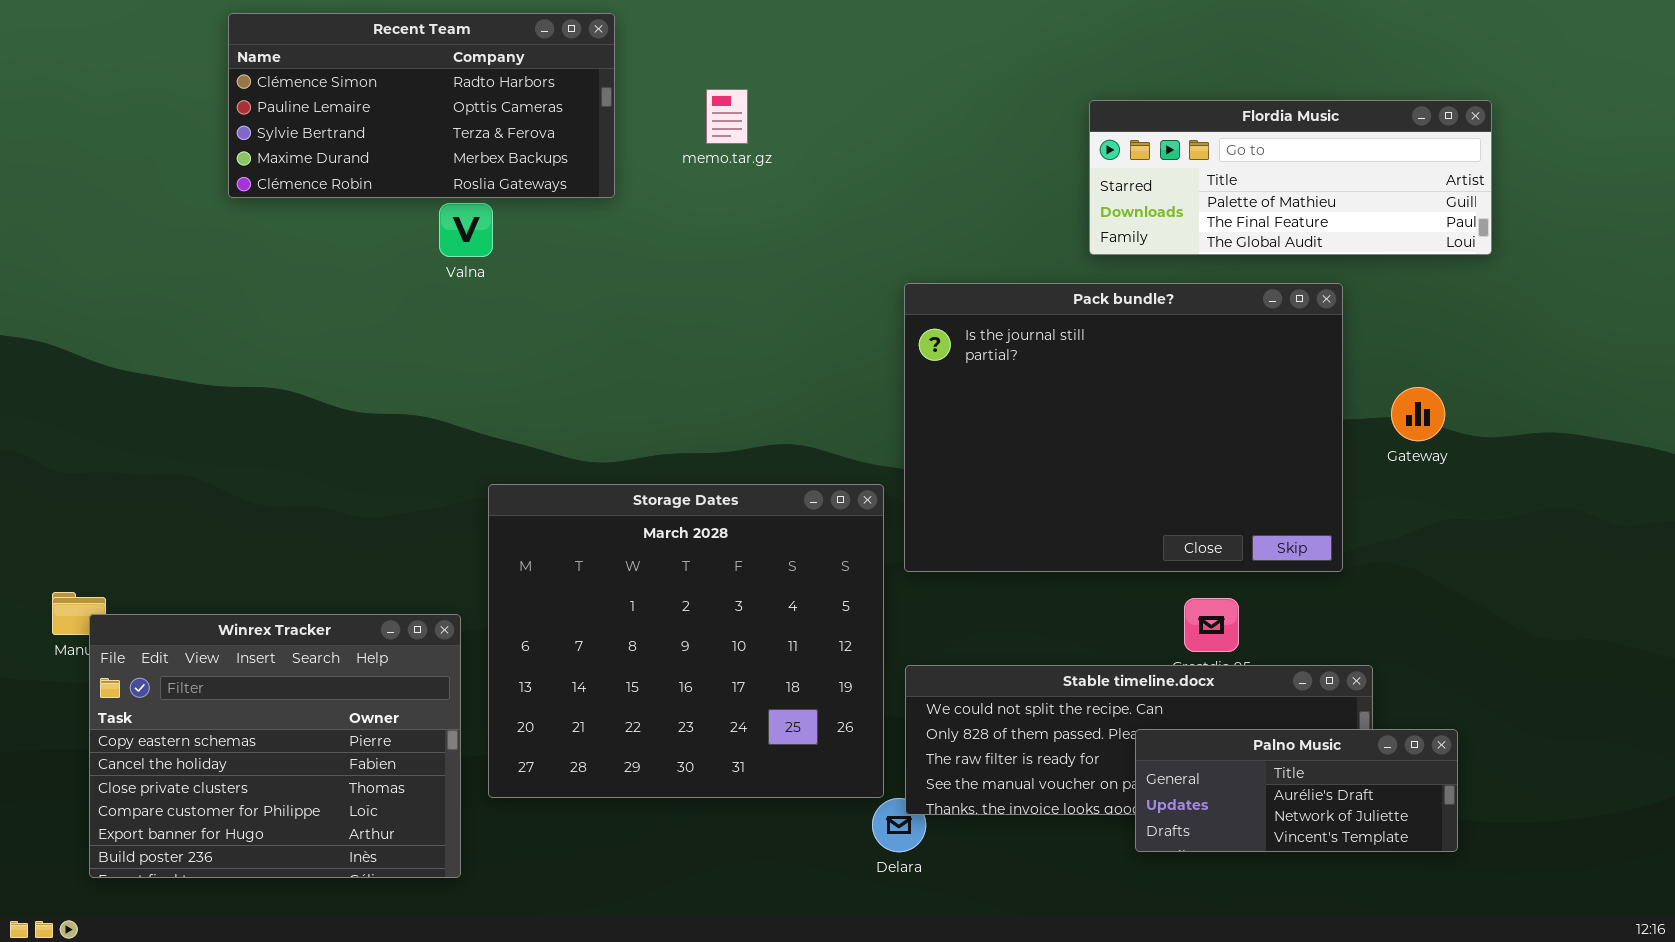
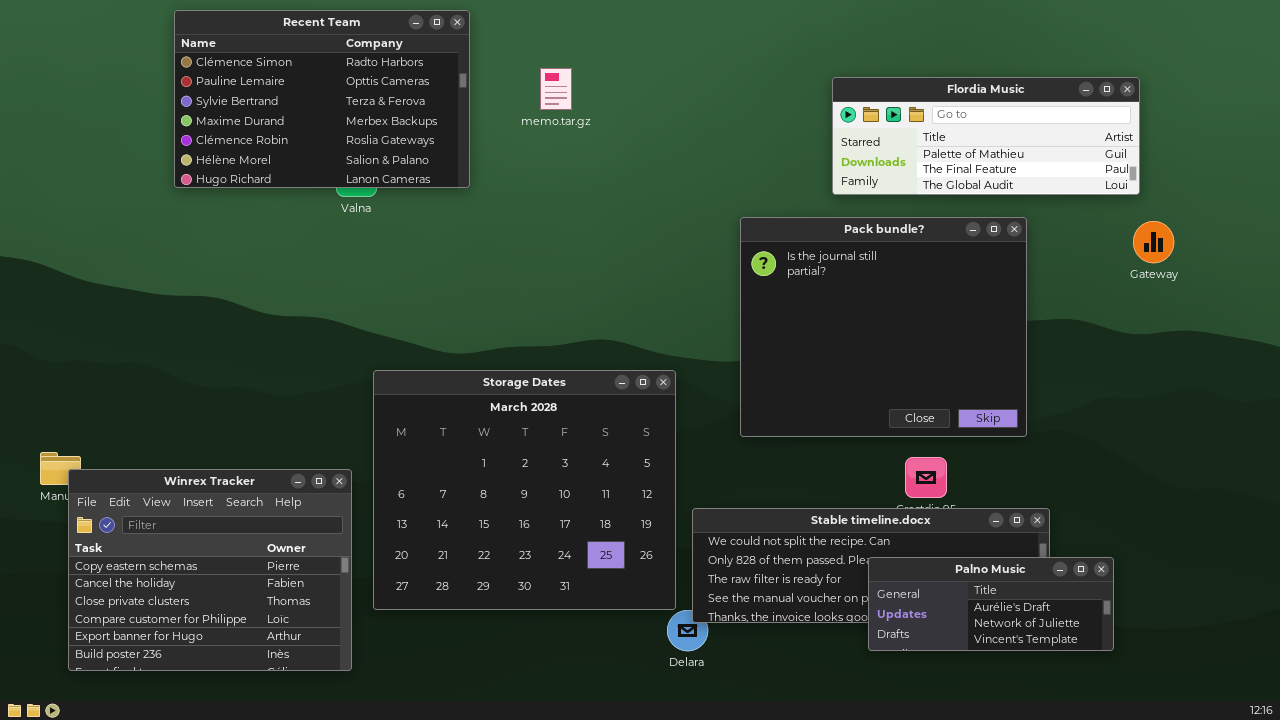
Recent Team: [228,13,615,198] -> [174,10,470,188], resized
Pack bundle?: [904,283,1343,572] -> [740,217,1027,437], resized
Gateway: [1391,387,1445,441] -> [1133,221,1174,263], moved

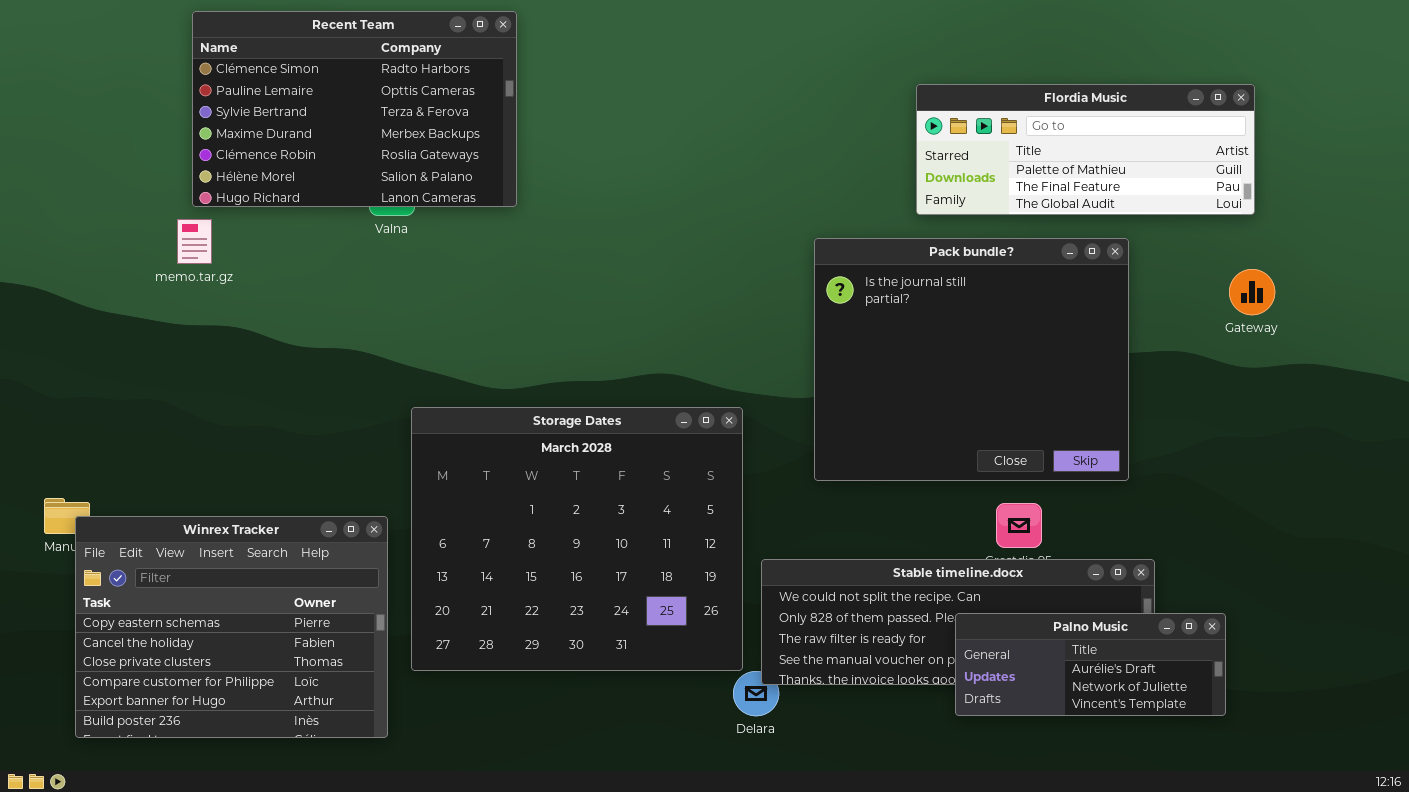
memo.tar.gz: [540,68,572,110] -> [177,219,212,264], moved
Gateway: [1133,221,1174,263] -> [1229,269,1275,315], moved

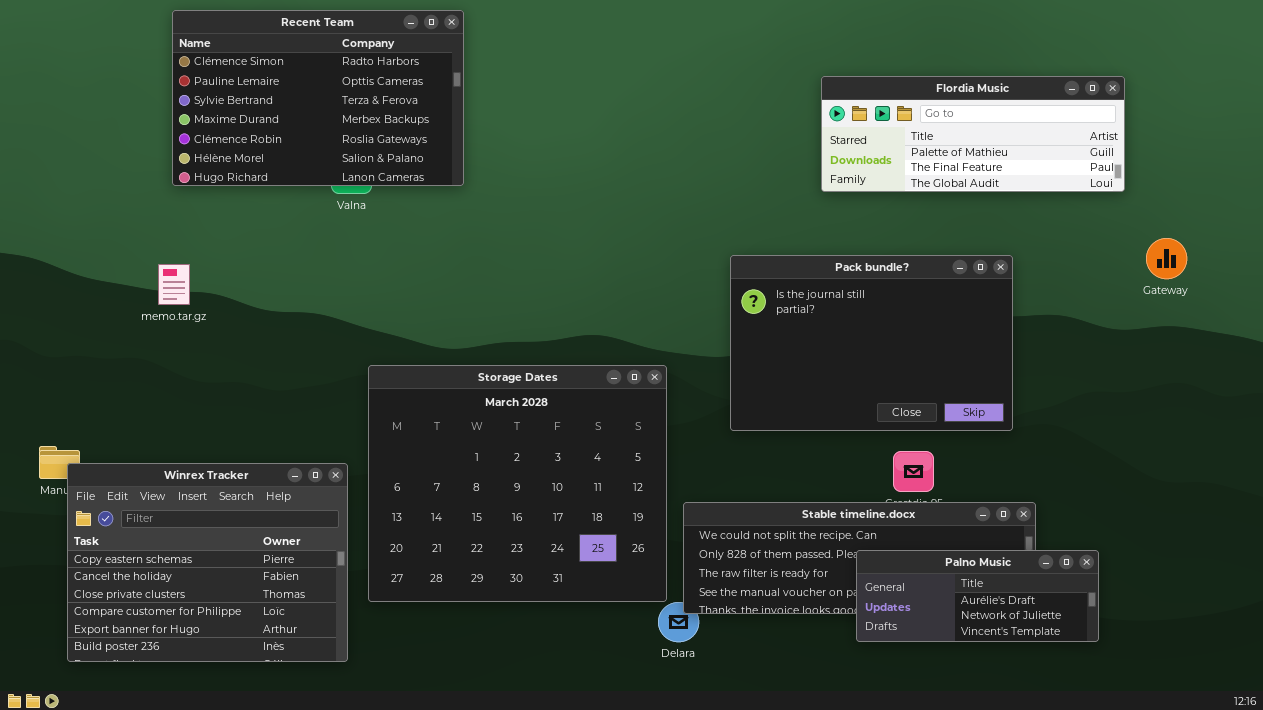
memo.tar.gz: [177,219,212,264] -> [158,264,190,305], moved
Pack bundle?: [814,238,1129,481] -> [730,255,1013,431], resized
Gateway: [1229,269,1275,315] -> [1146,238,1187,279], moved

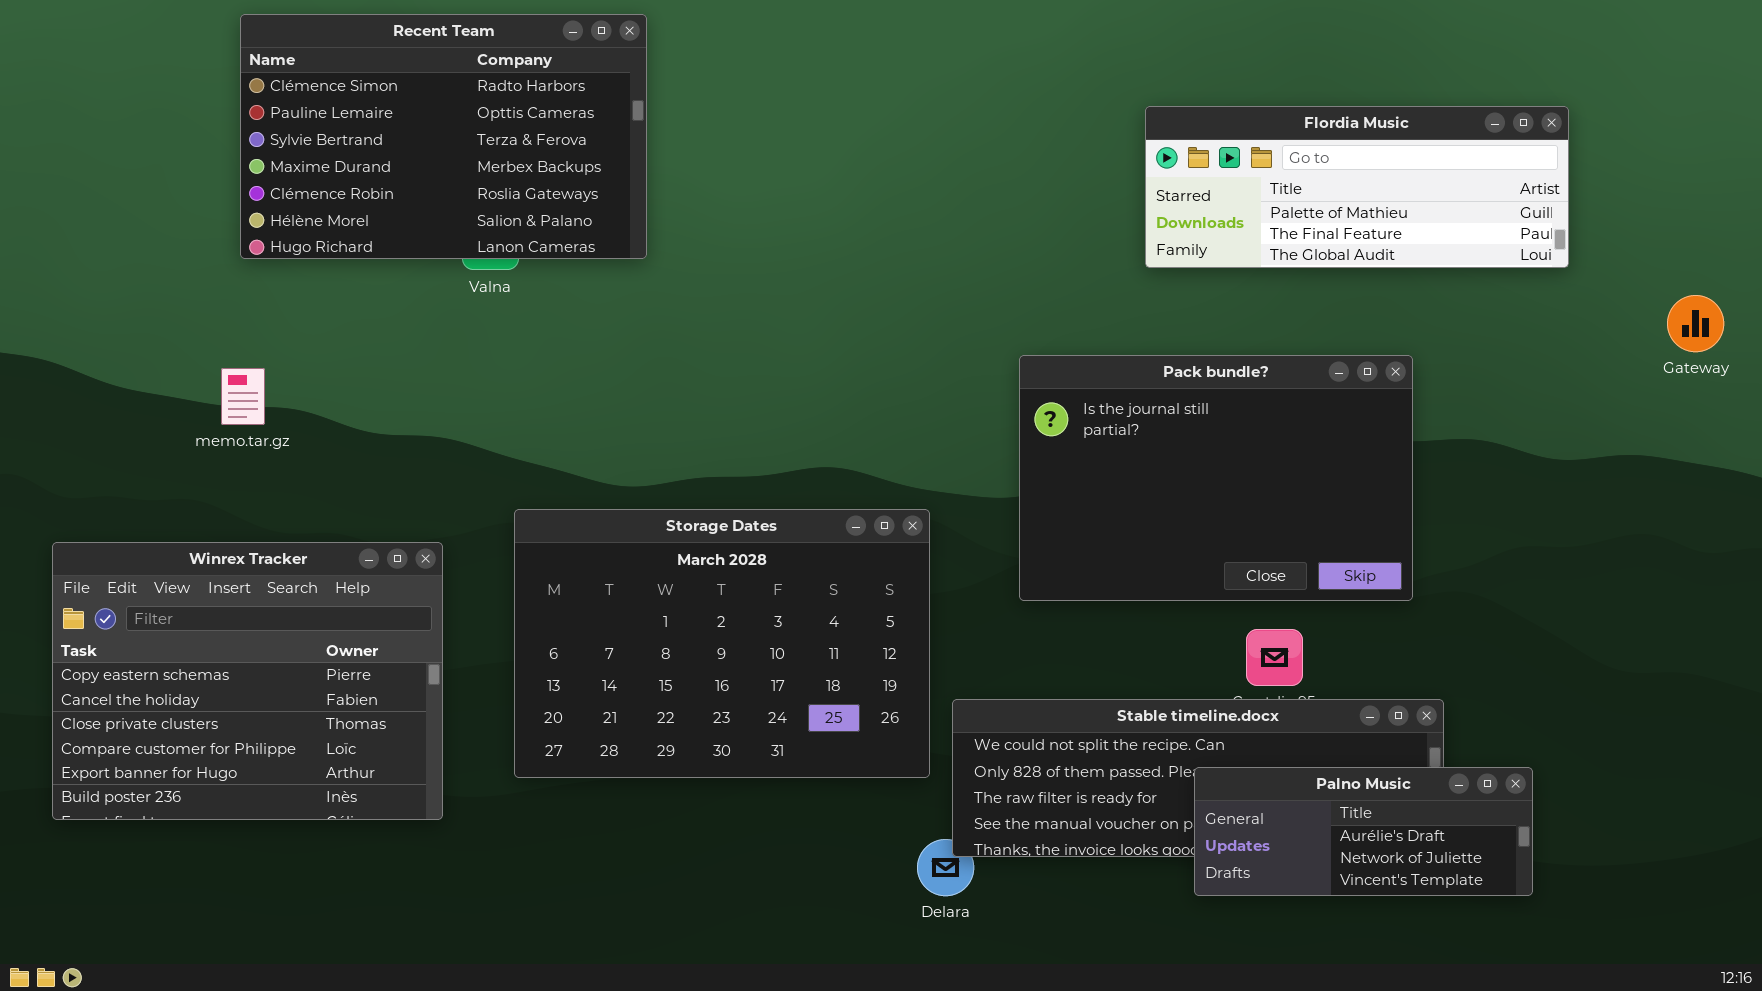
Gateway: [1146,238,1187,279] -> [1667,295,1724,352], moved
Storage Dates: [368,365,667,602] -> [514,509,930,778], resized
Winrex Tracker: [67,463,348,662] -> [52,542,443,820], moved

